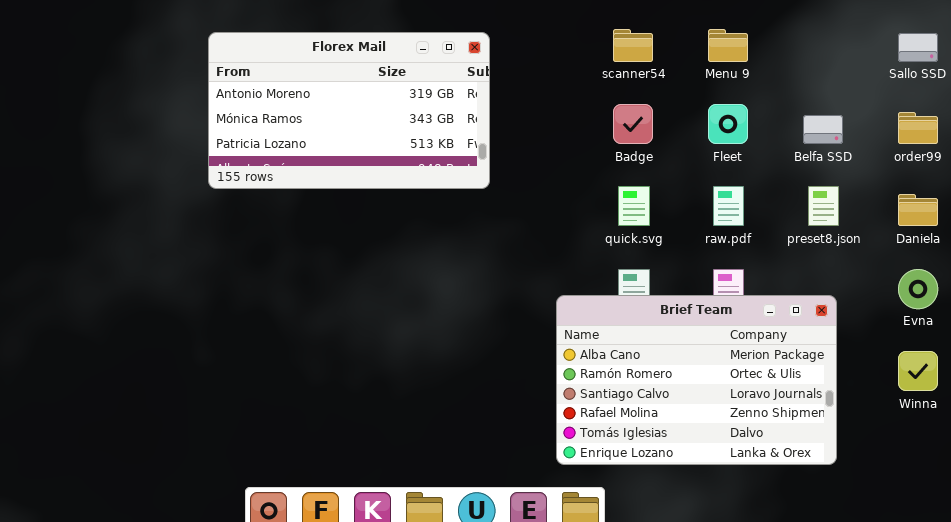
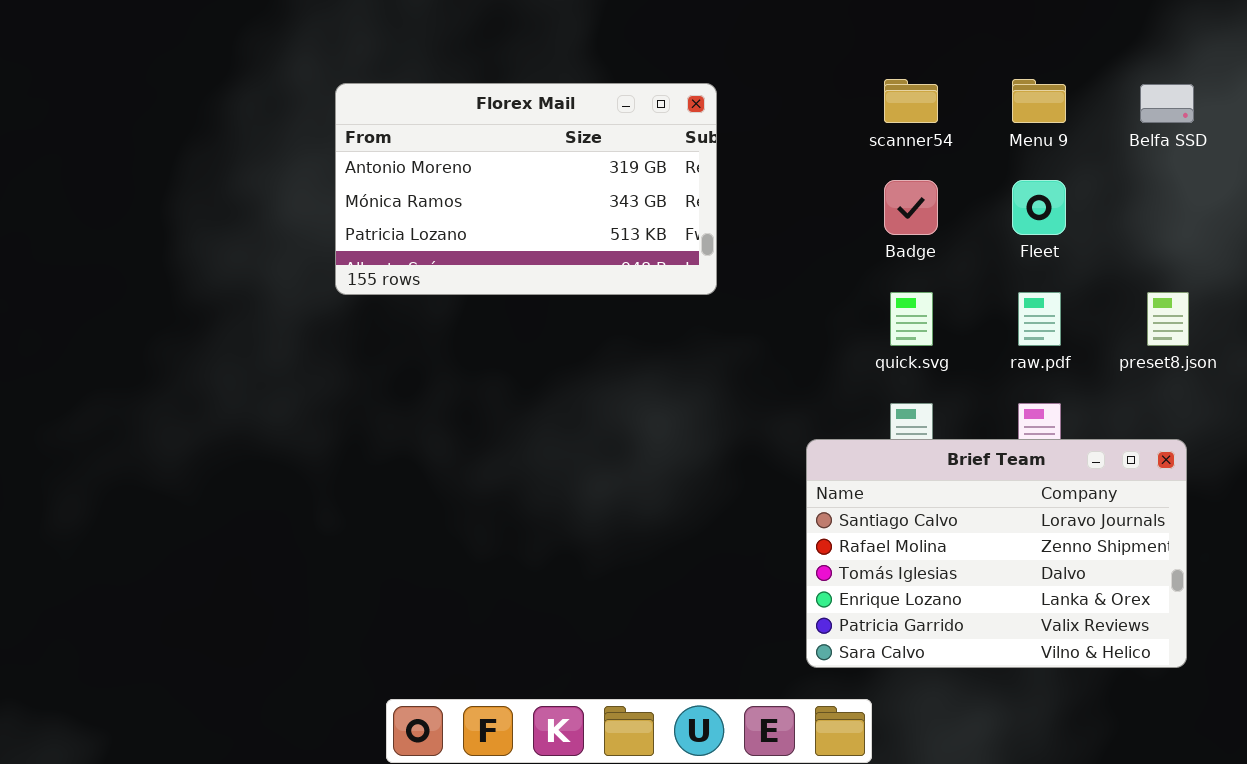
Belfa SSD: [803,115,843,144] -> [1140,84,1194,123], moved
Brief Team: [556,295,837,465] -> [806,439,1187,668], scrolled down 2 rows

